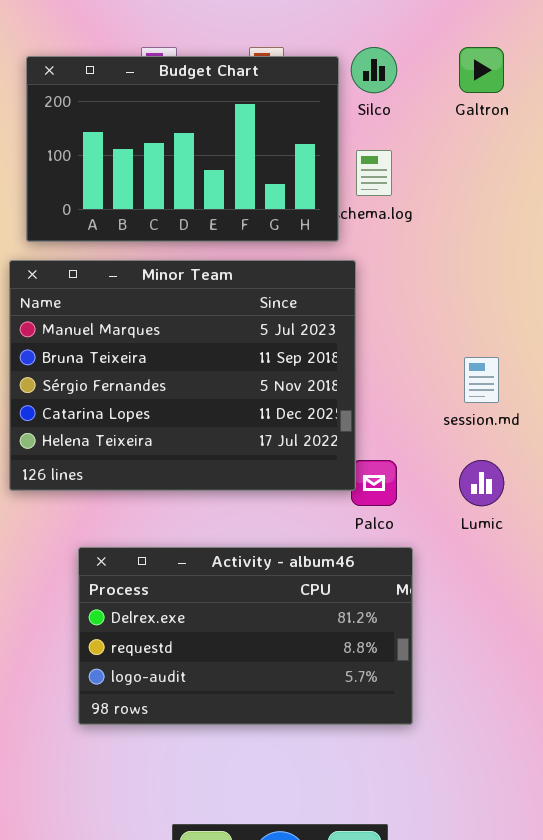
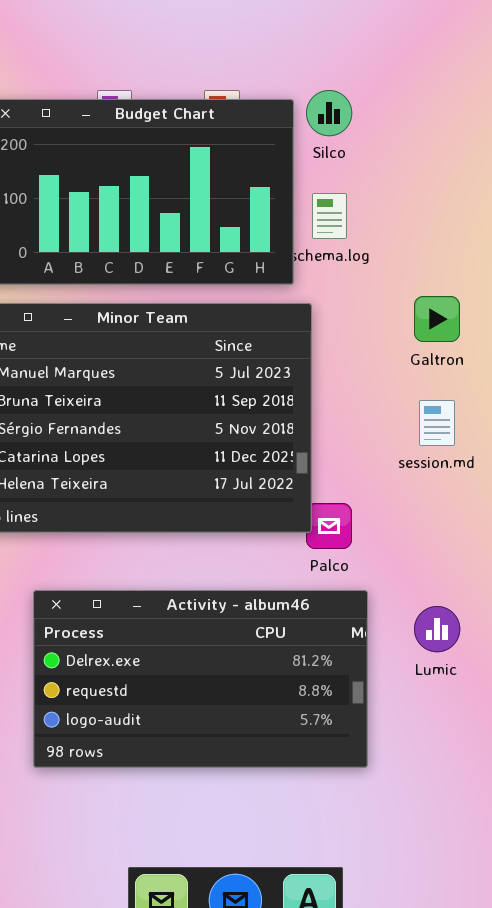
Galtron: [459,47,504,93] -> [414,296,460,342], moved
Lumic: [459,460,504,506] -> [414,606,460,652], moved

